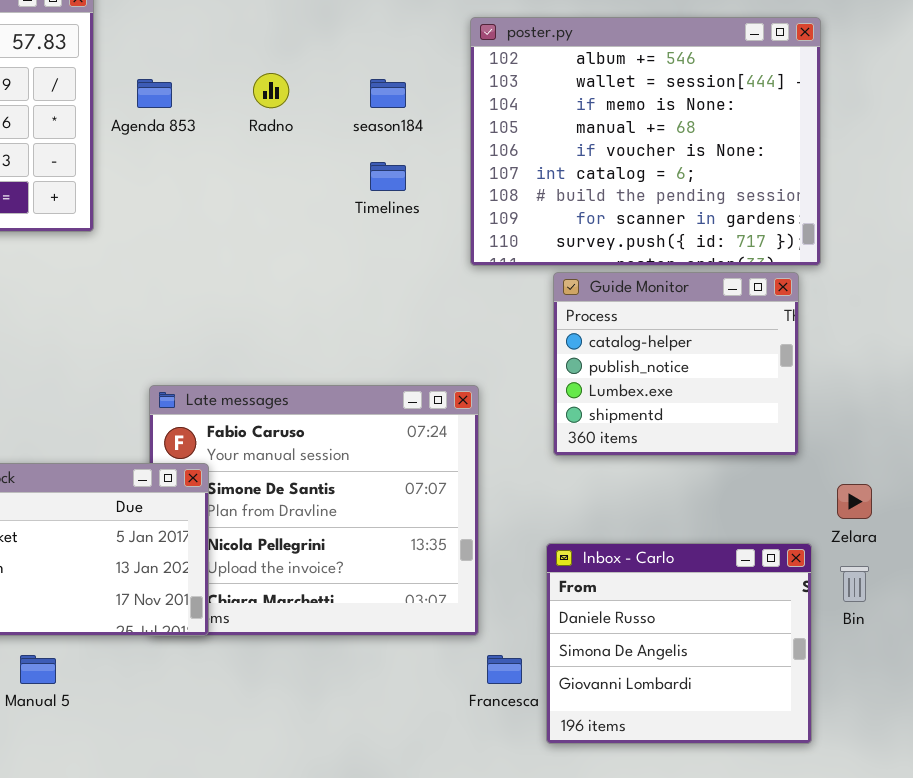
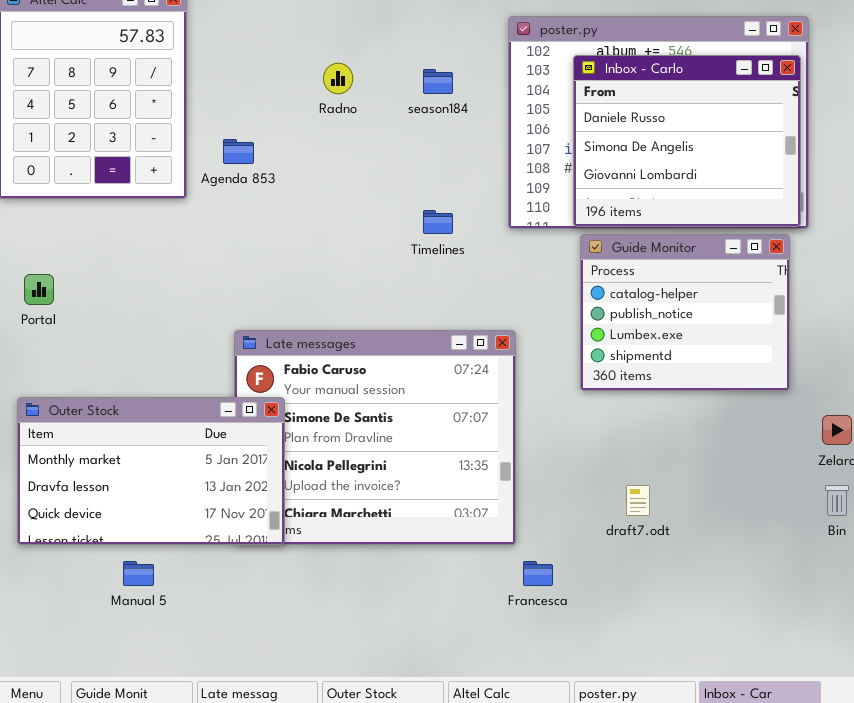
Agenda 853: [137,79,172,108] -> [223,139,254,164], moved
Timelines: [370,162,406,191] -> [423,210,453,234], moved
Inbox - Carlo: [546,543,812,744] -> [573,55,801,227], moved

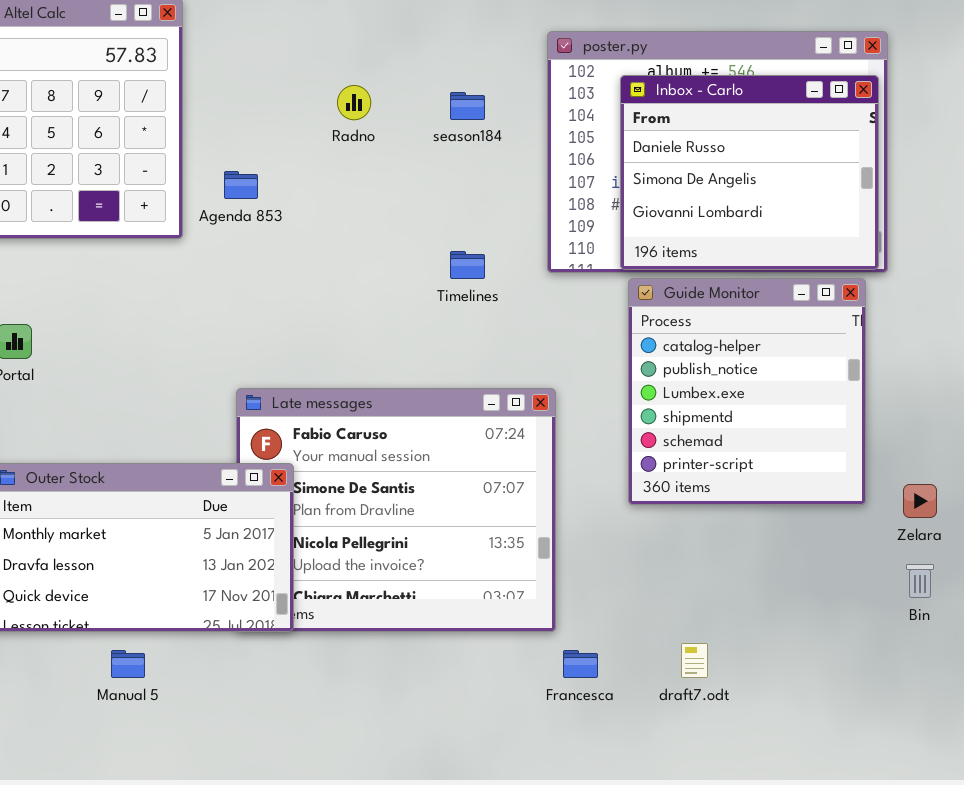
Guide Monitor: [580,234,790,391] -> [628,278,866,505], resized
draft7.odt: [626,485,650,516] -> [681,643,708,678], moved

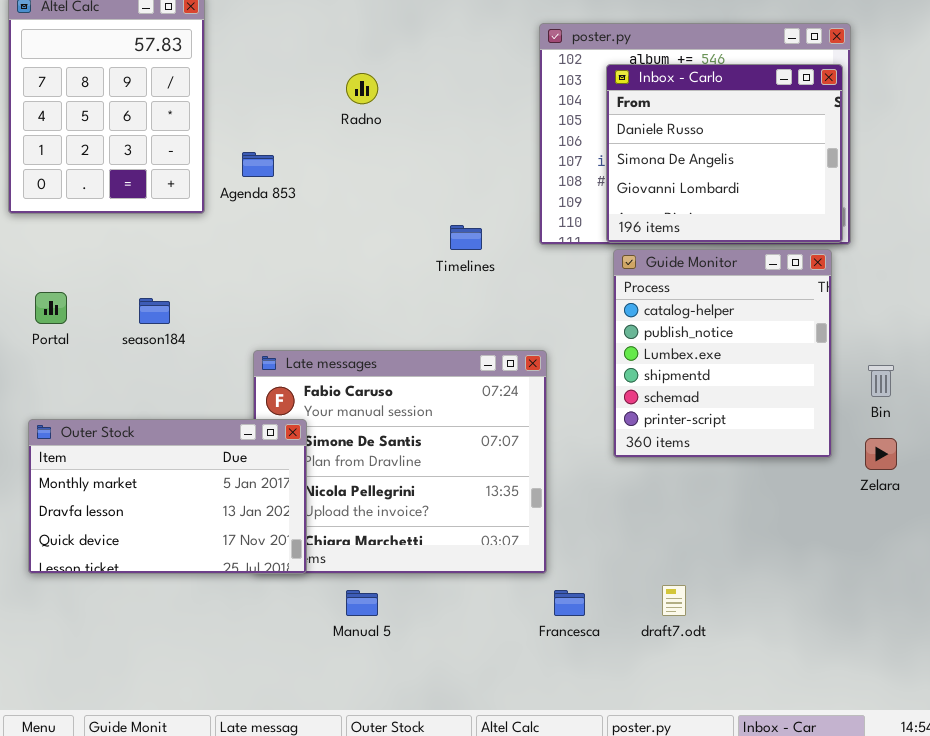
season184: [450,92,485,120] -> [139,298,170,324], moved
Bin: [906,564,934,598] -> [868,365,894,397], moved
Manual 5: [111,650,145,678] -> [346,590,378,616], moved

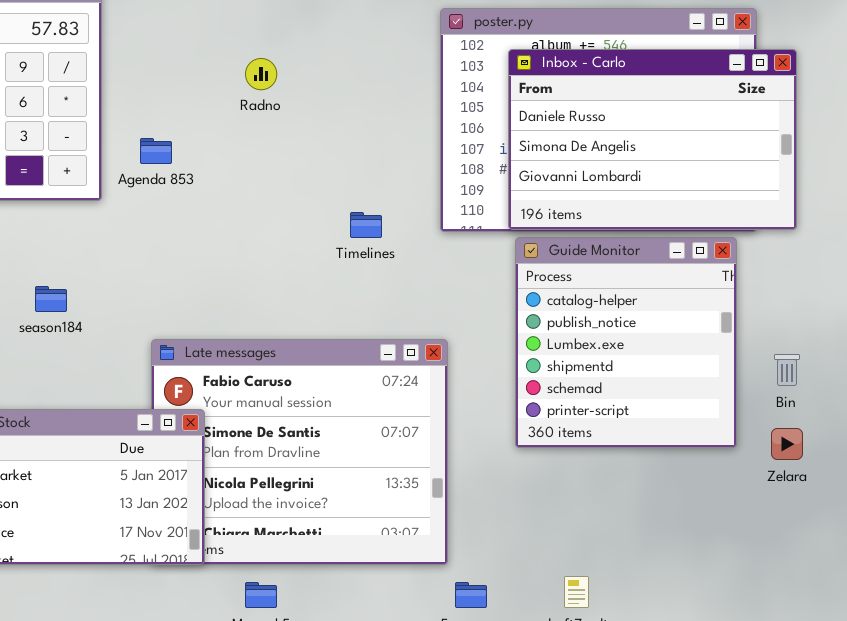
Inbox - Carlo: [606,64,843,243] -> [508,49,797,230], resized

